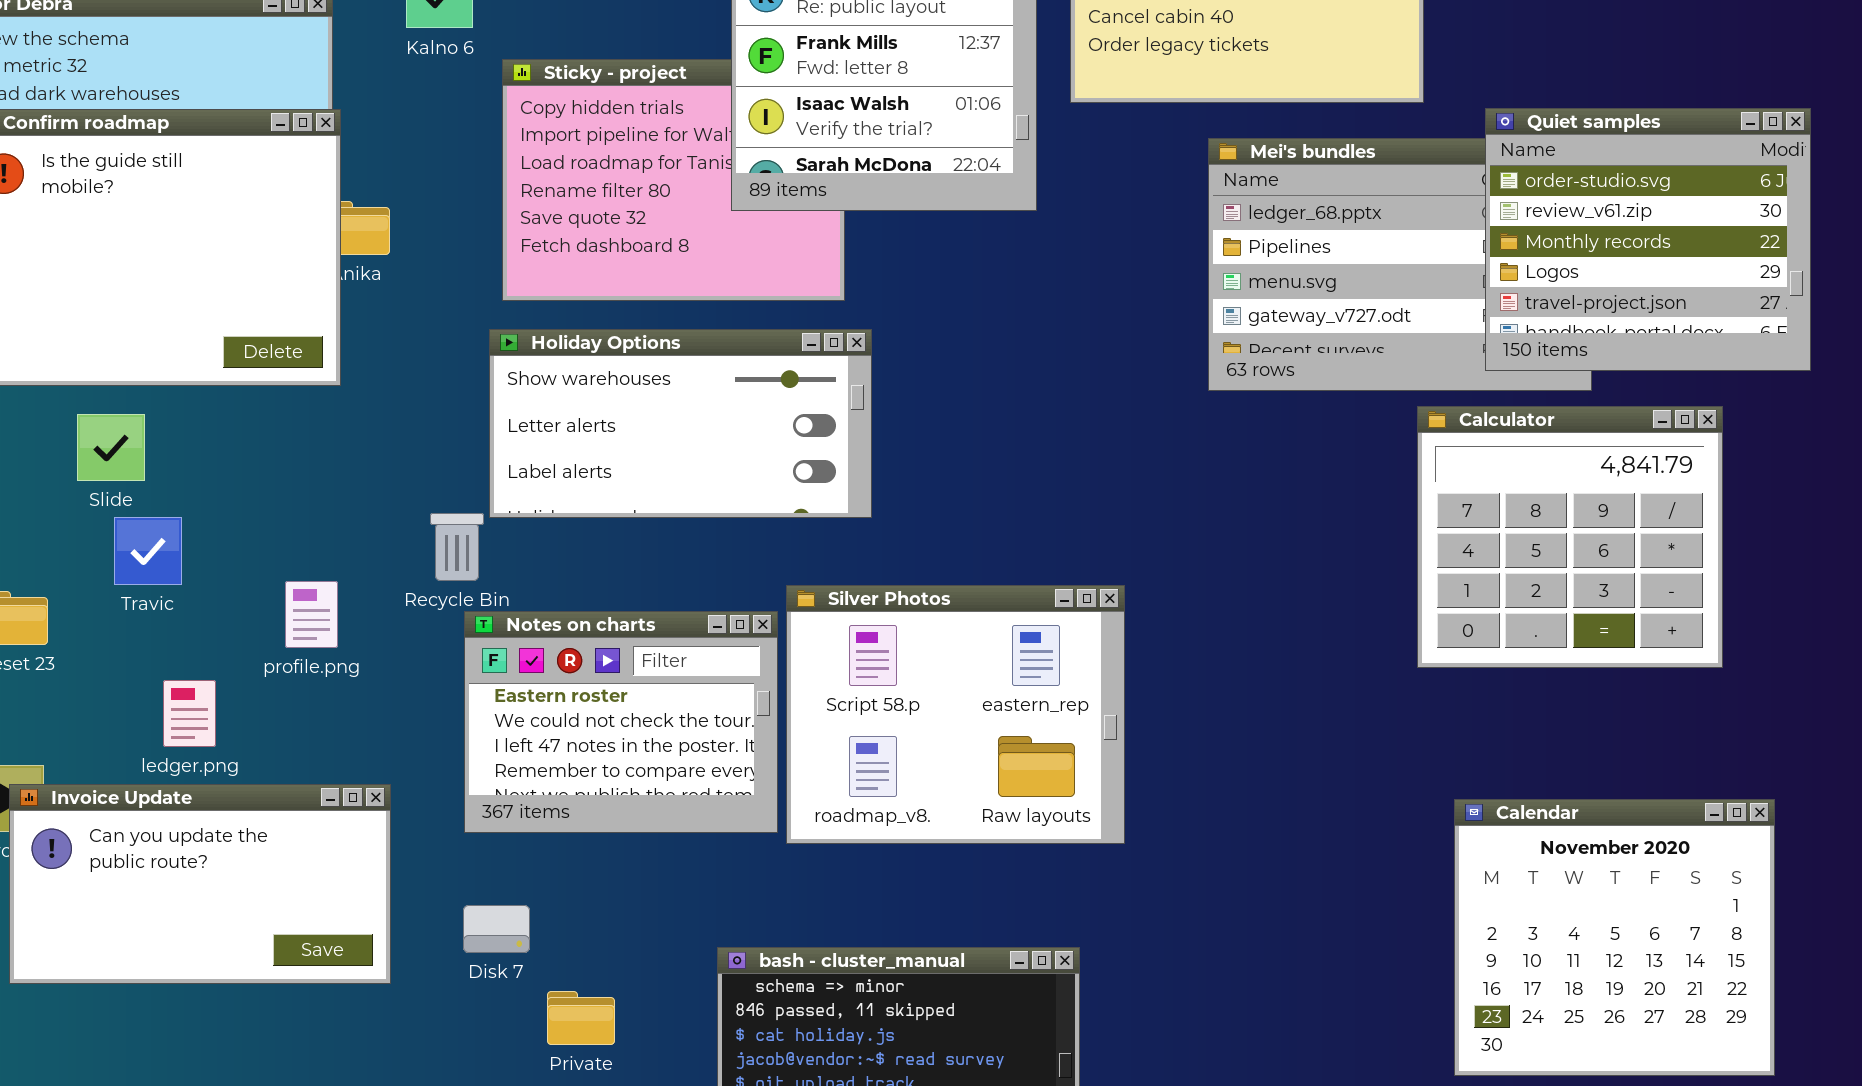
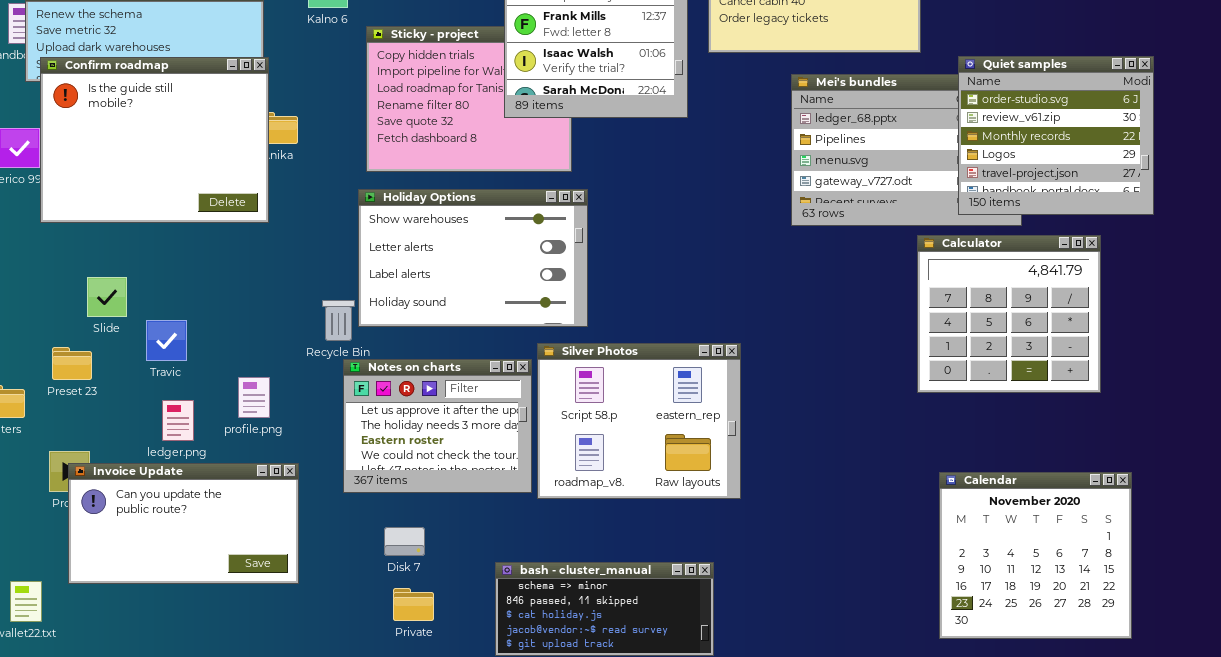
Holiday Options: [489,329,872,518] -> [358,189,588,327], resized
Slide: [77,414,145,481] -> [87,277,127,317], moved
Travic: [114,517,182,585] -> [146,320,187,361], moved
profile.png: [285,581,338,648] -> [238,377,270,418], moved
Notes on charts: [464,611,778,833] -> [343,359,532,493], scrolled up 2 rows
Disk 7: [463,905,530,953] -> [384,527,425,556], moved

